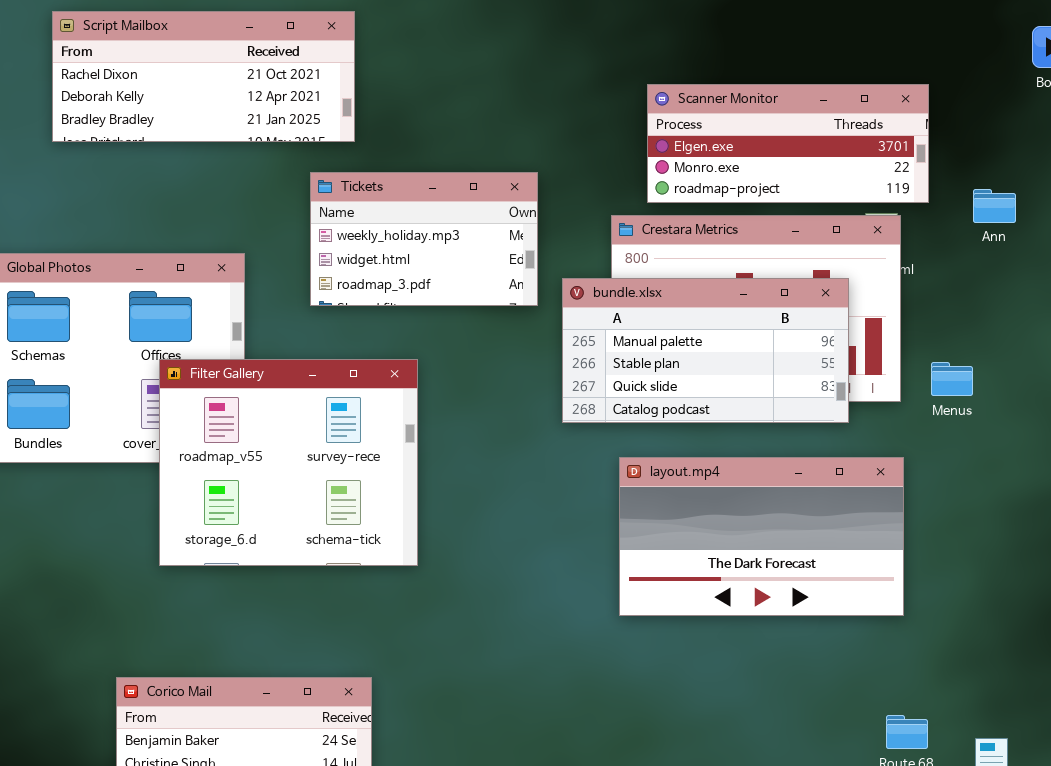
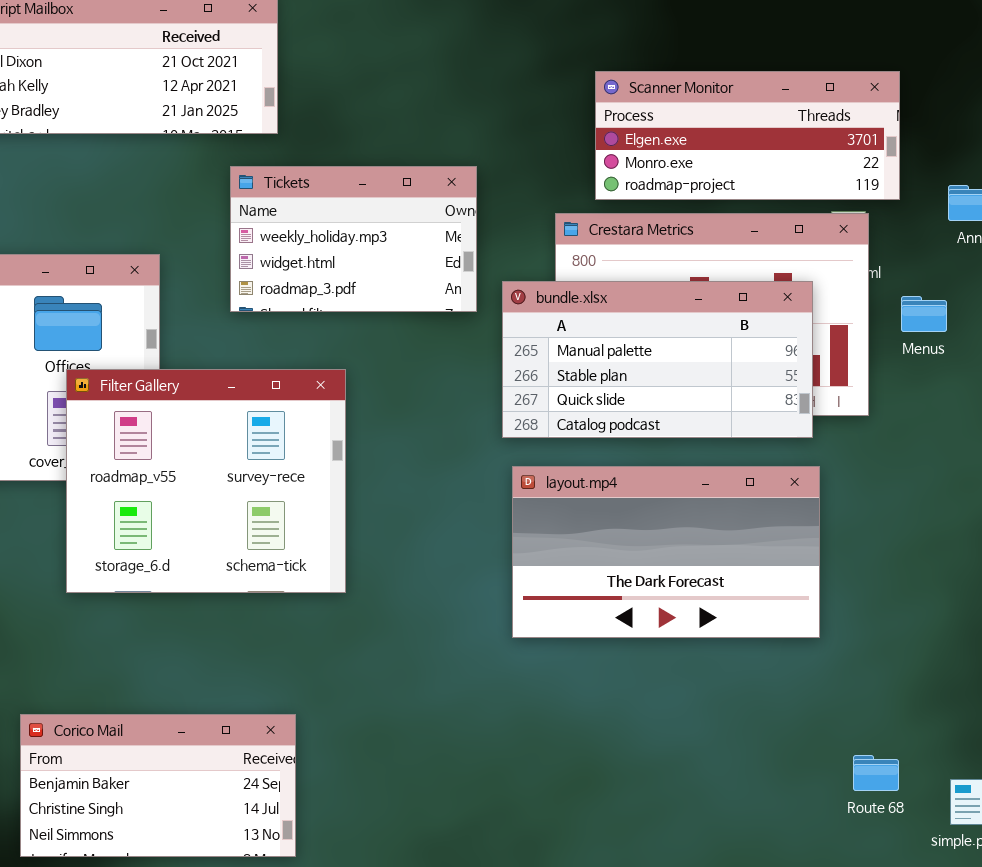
Menus: [931,362,973,396] -> [901,296,947,332], moved
layout.mp4: [619,457,904,616] -> [512,466,820,638], moved

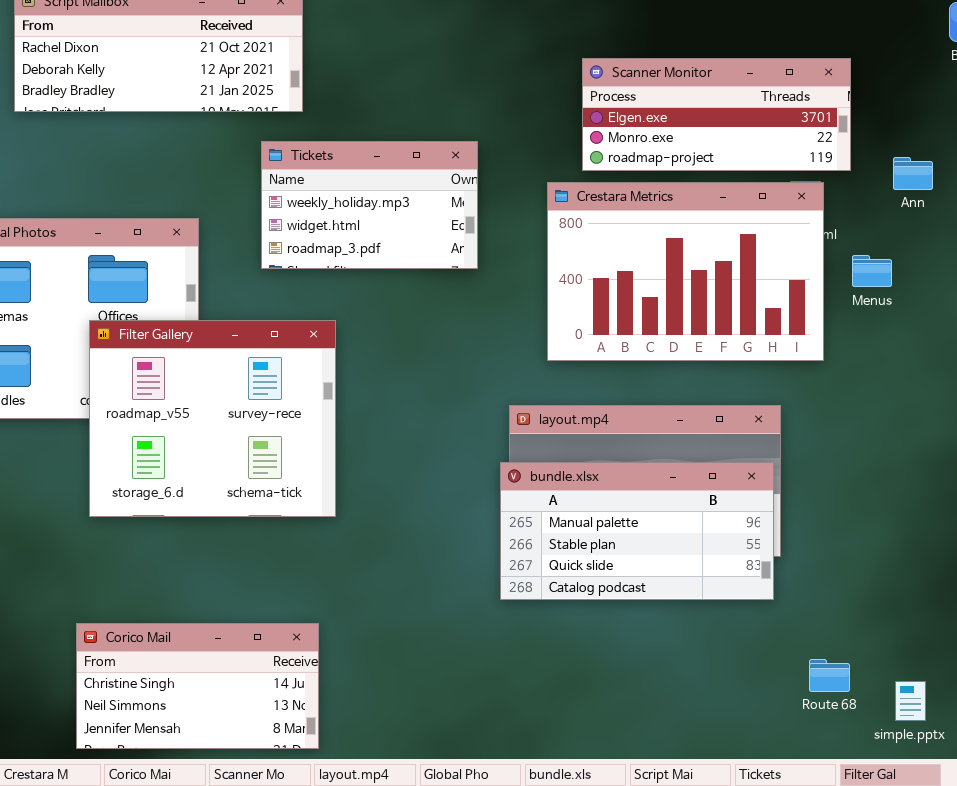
bundle.xlsx: [502,281,813,438] -> [500,462,774,600], moved
Filter Gallery: [66,369,346,593] -> [89,320,336,517], moved
Corico Mail: [20,714,296,857] -> [76,623,319,749], scrolled down 1 row

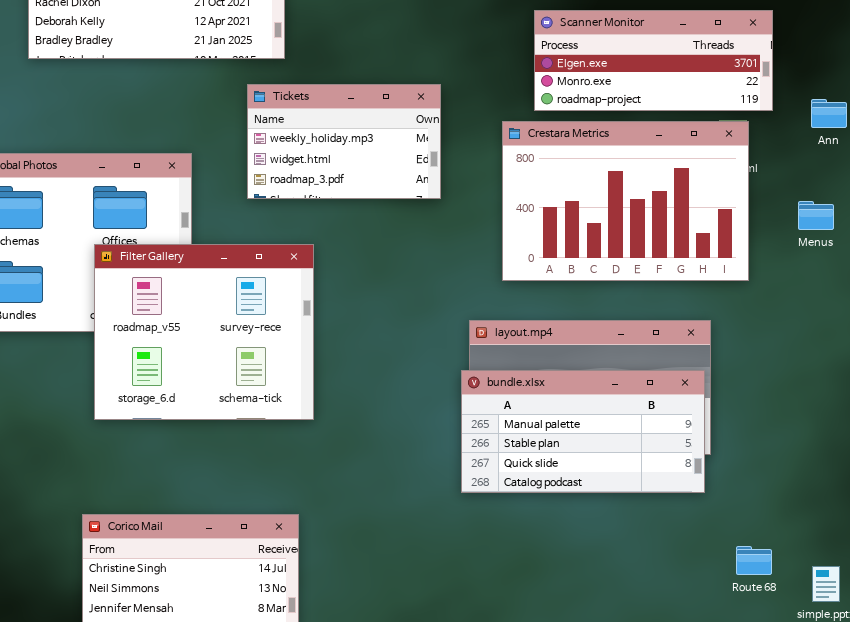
Menus: [852,255,892,287] -> [798,201,834,230], moved

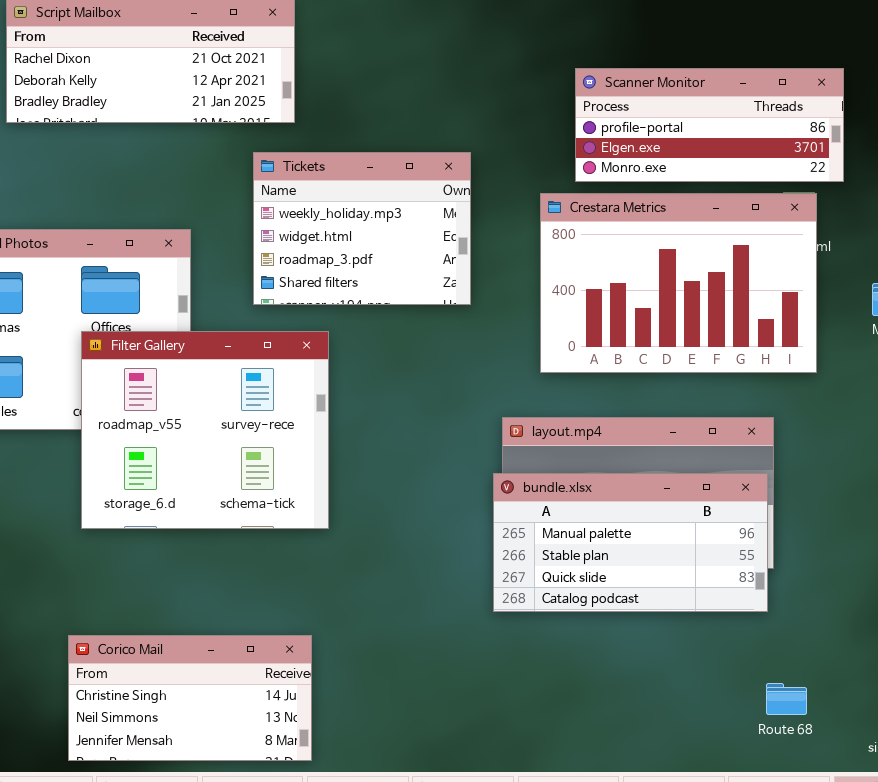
Scanner Monitor: [534,10,773,111] -> [575,68,844,182], scrolled up 1 row
Tickets: [247,84,441,199] -> [253,152,471,305], resized
Route 68: [736,546,772,575] -> [766,683,807,715], moved

